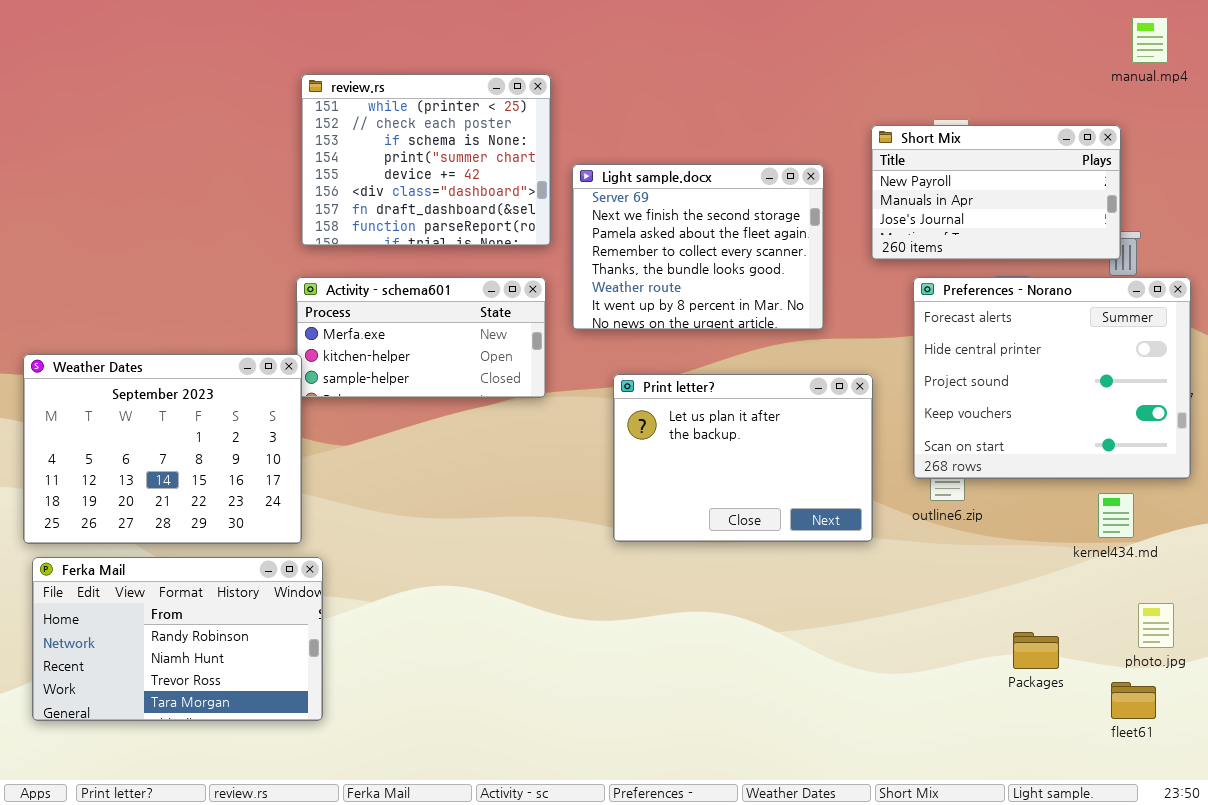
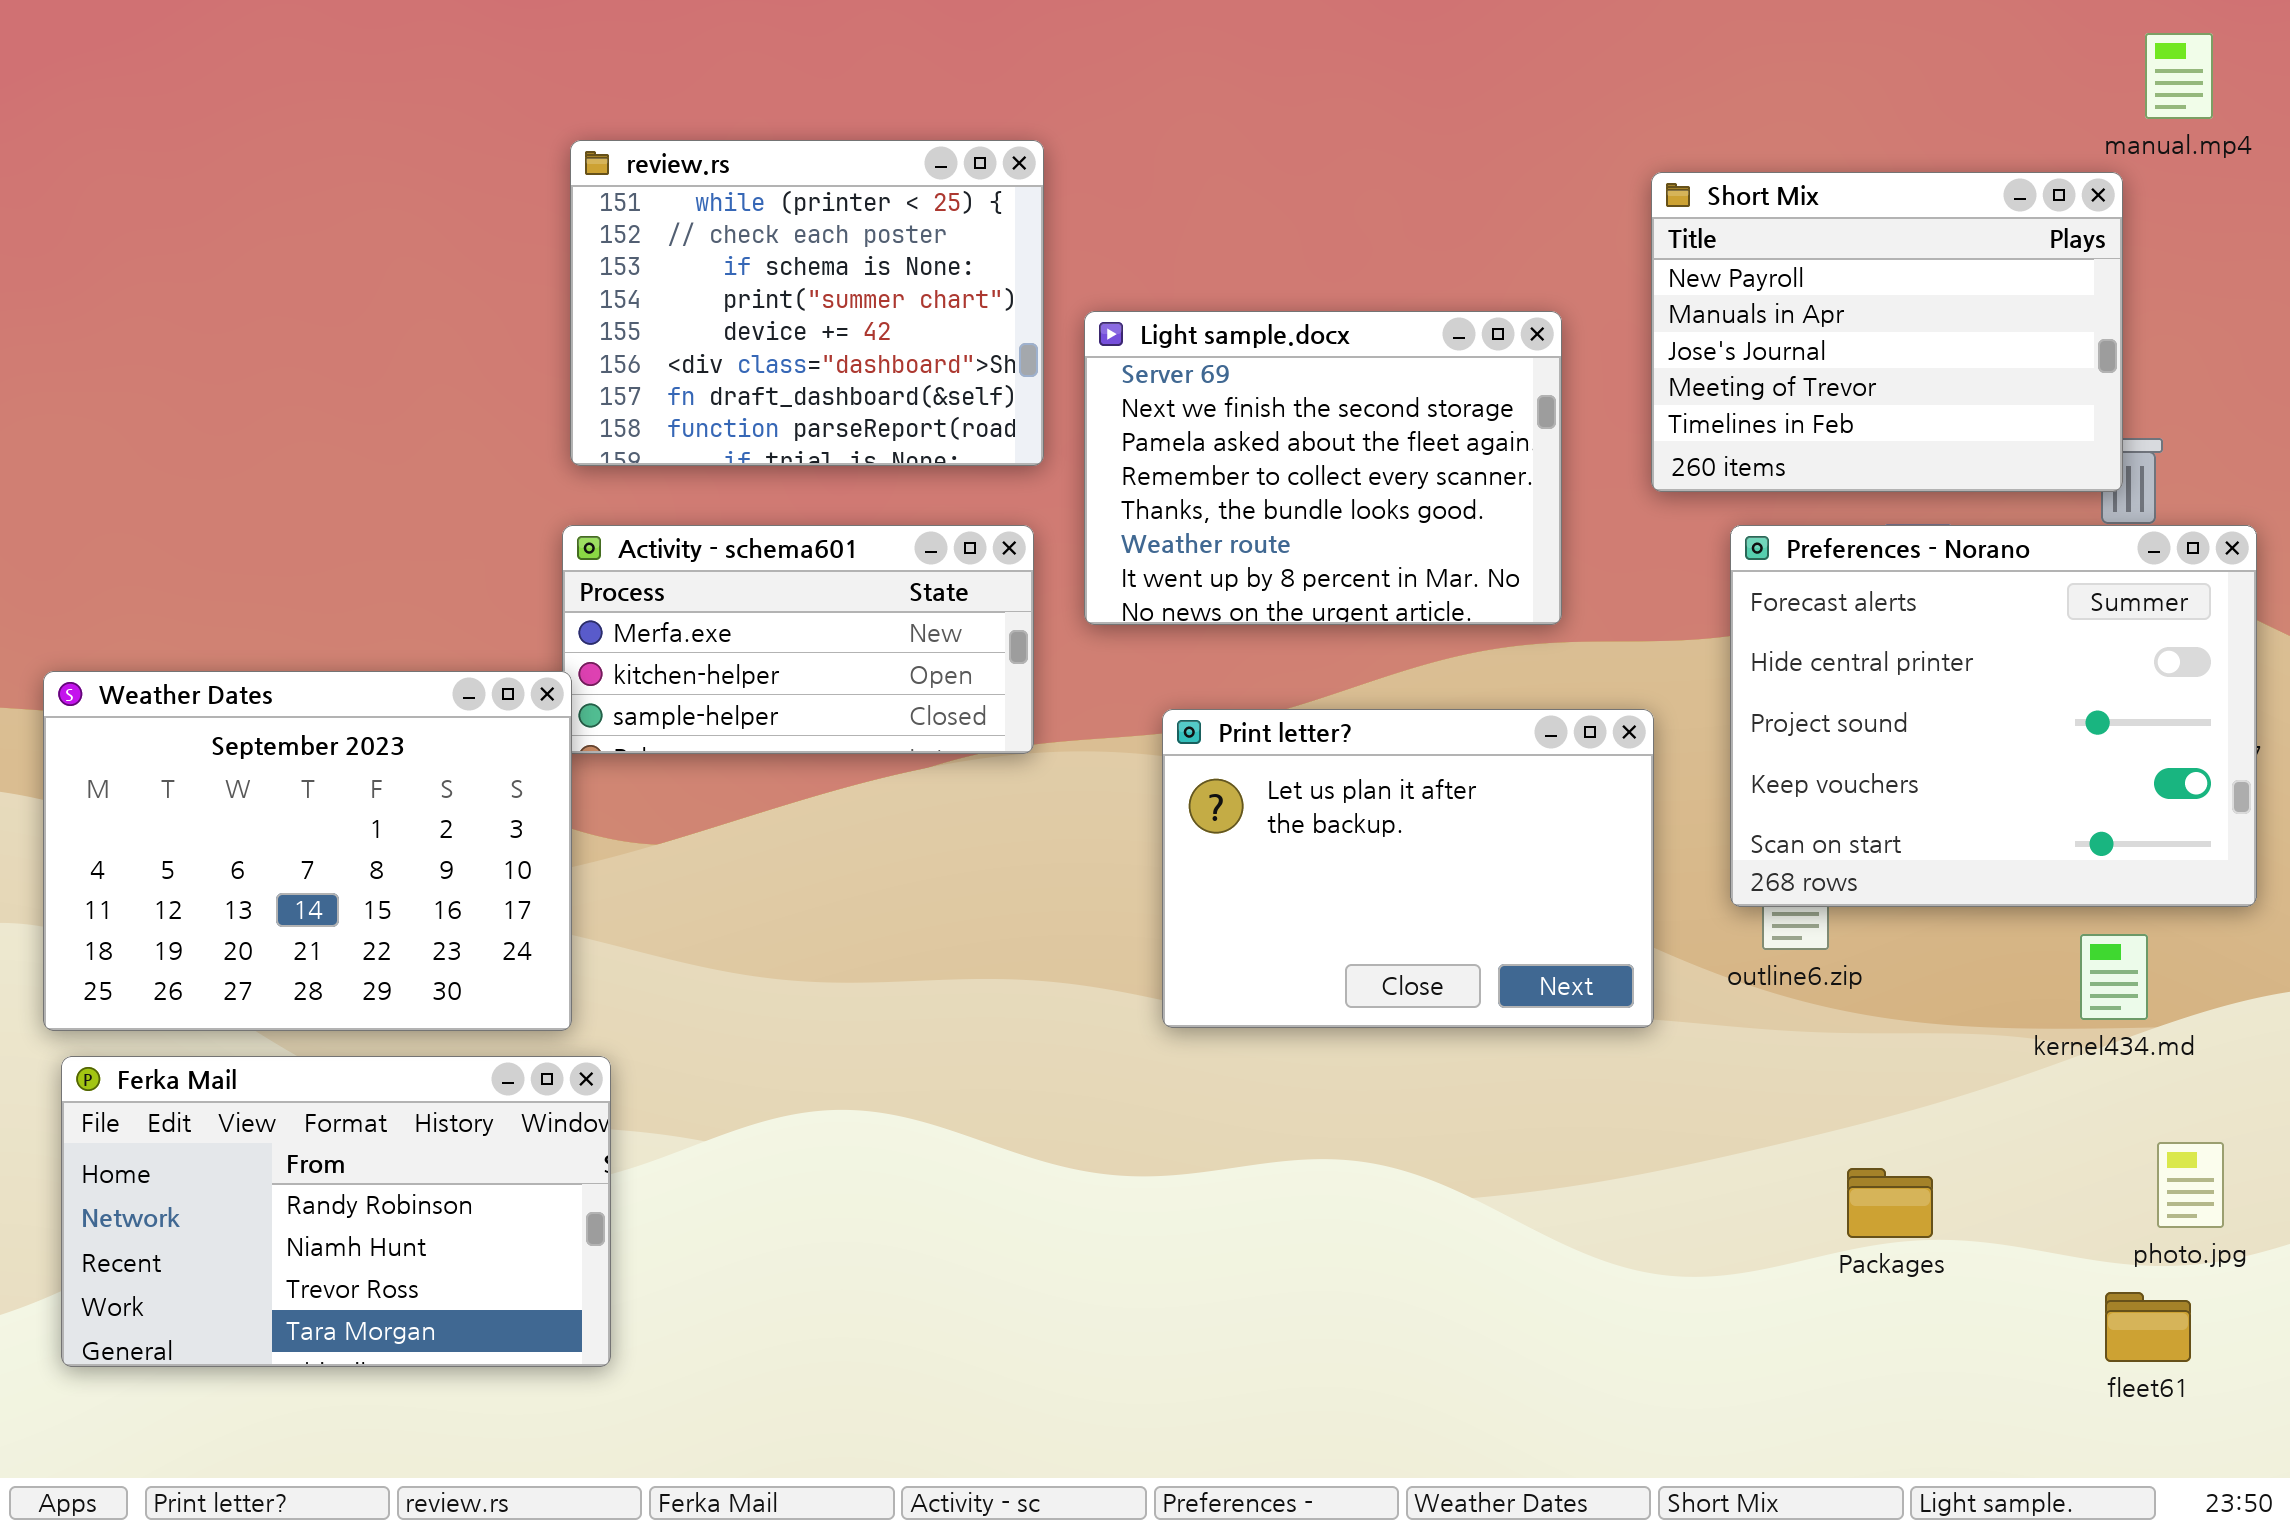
Short Mix: [871,125,1121,260] -> [1651,172,2123,492], resized
Packages: [1013,632,1059,669] -> [1847,1168,1933,1238], moved

